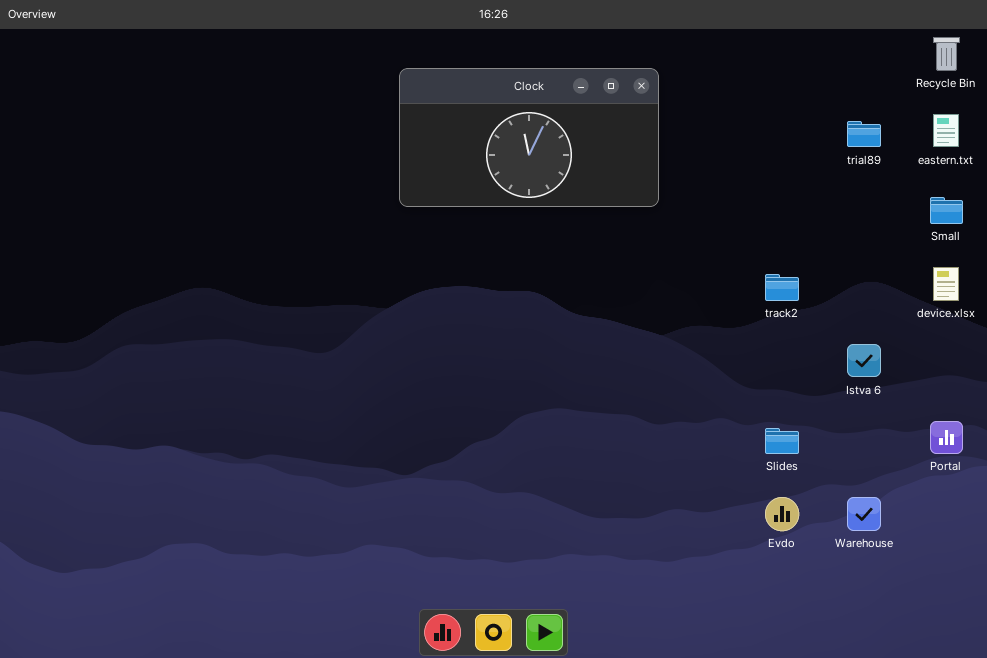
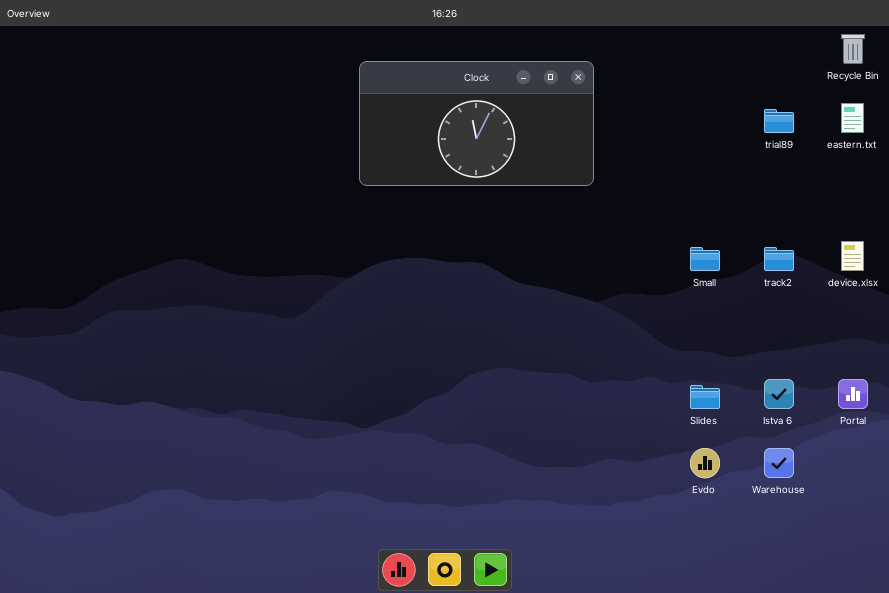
Small: [930,197,963,224] -> [690,247,720,271], moved
track2: [765,274,799,301] -> [764,247,794,271], moved
Istva 6: [847,344,881,377] -> [764,379,794,409], moved

